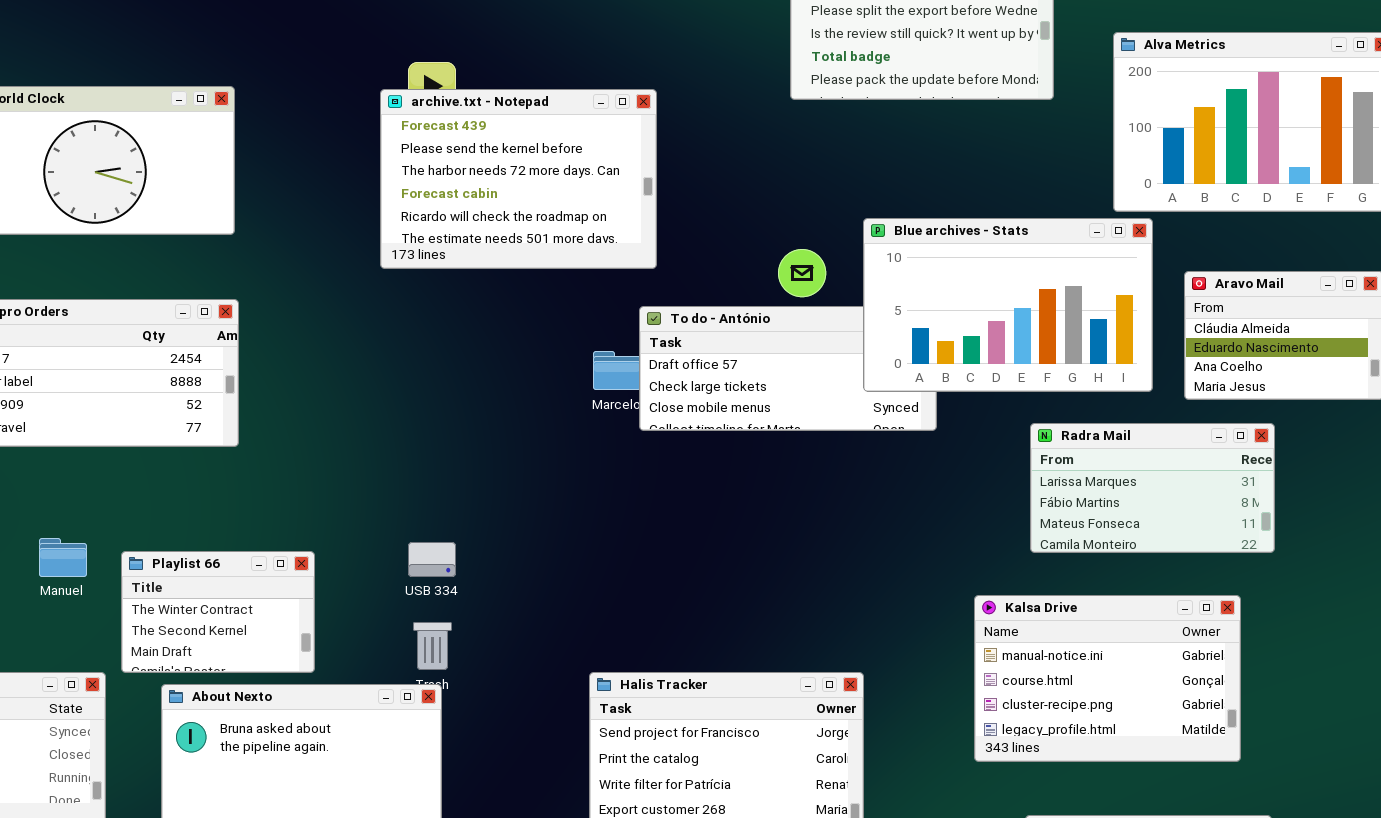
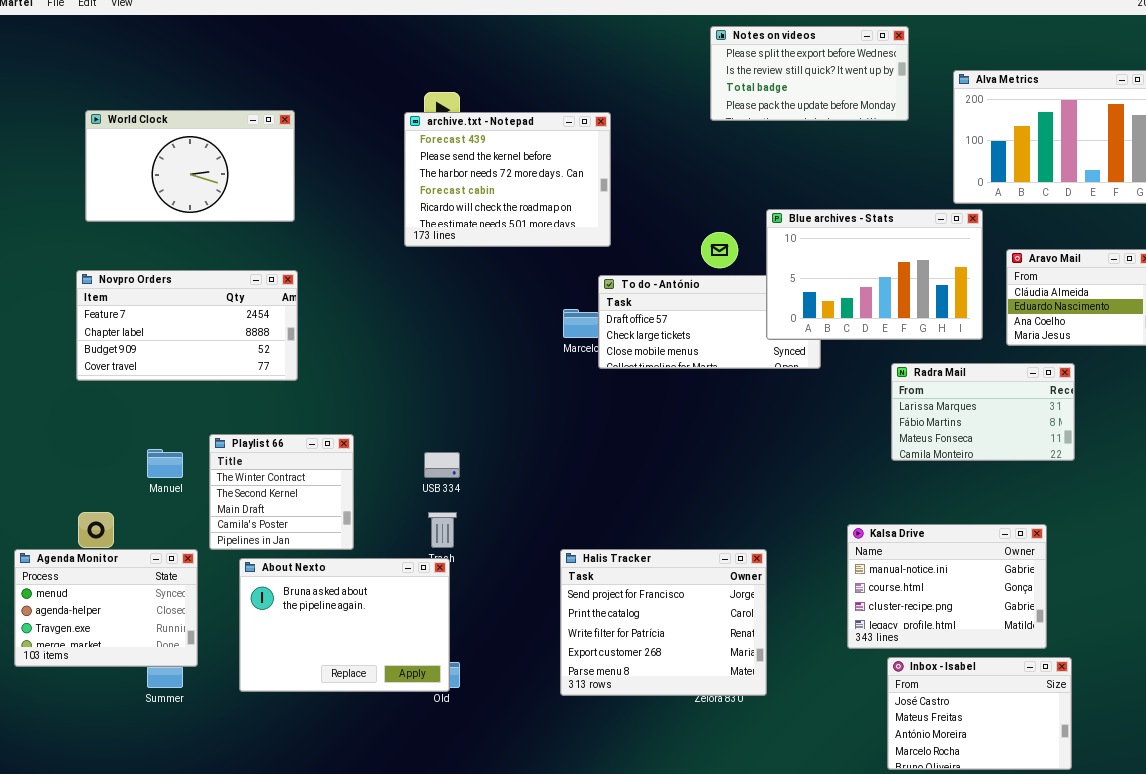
Playlist 66: [121,551,315,673] -> [209,434,354,550], resized
Kalsa Drive: [974,595,1241,762] -> [847,524,1047,649], moved

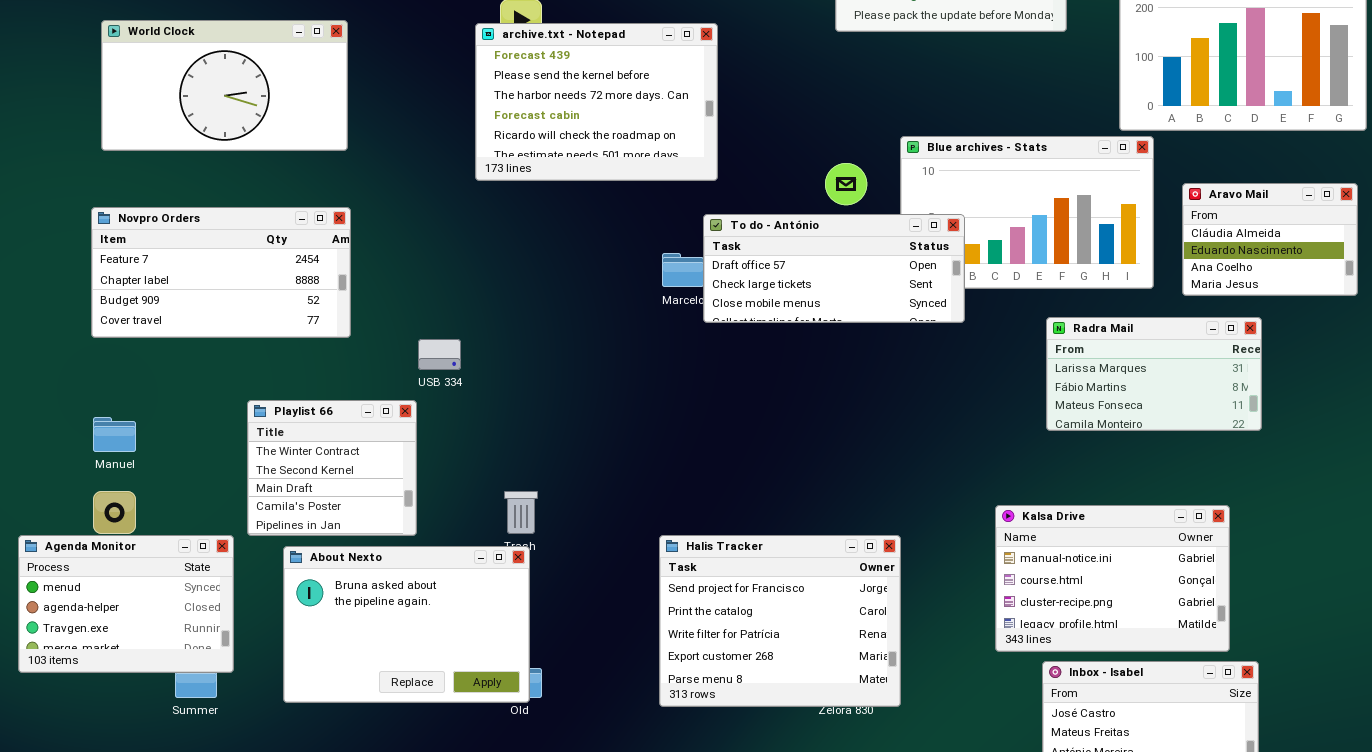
To do - António: [598,275,821,369] -> [703,214,965,323], raised
Manuel: [147,449,183,478] -> [93,417,136,452], moved
USB 334: [424,452,460,478] -> [418,339,461,370], moved

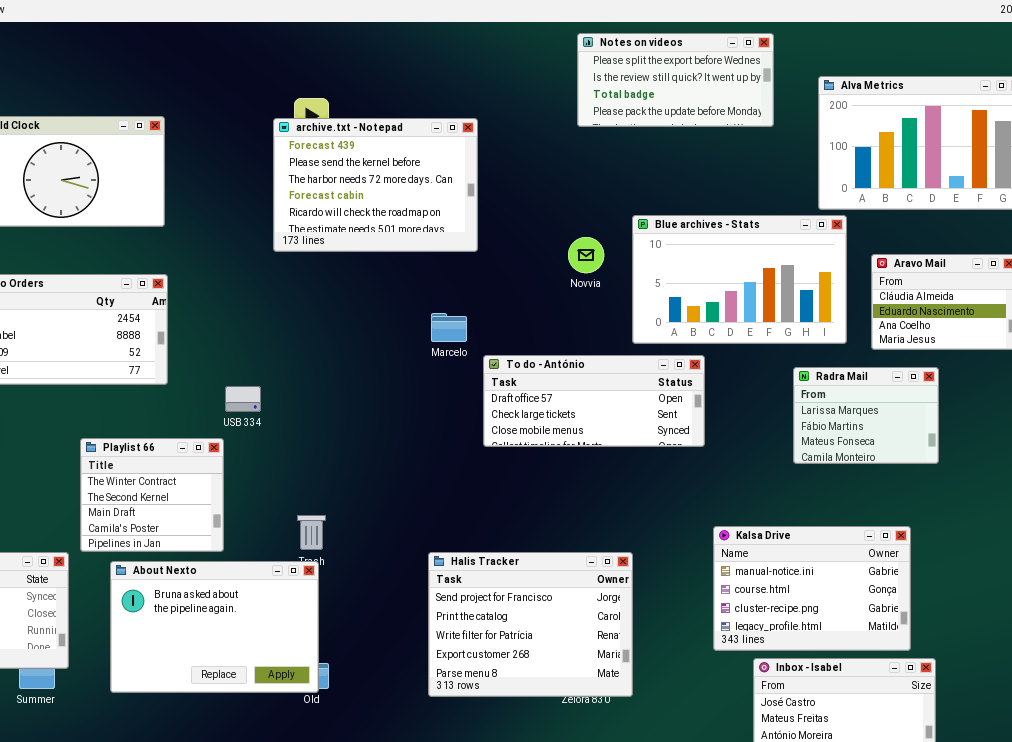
To do - António: [703,214,965,323] -> [483,355,705,447], moved
Radra Mail: [1046,317,1262,431] -> [793,367,939,464], resized

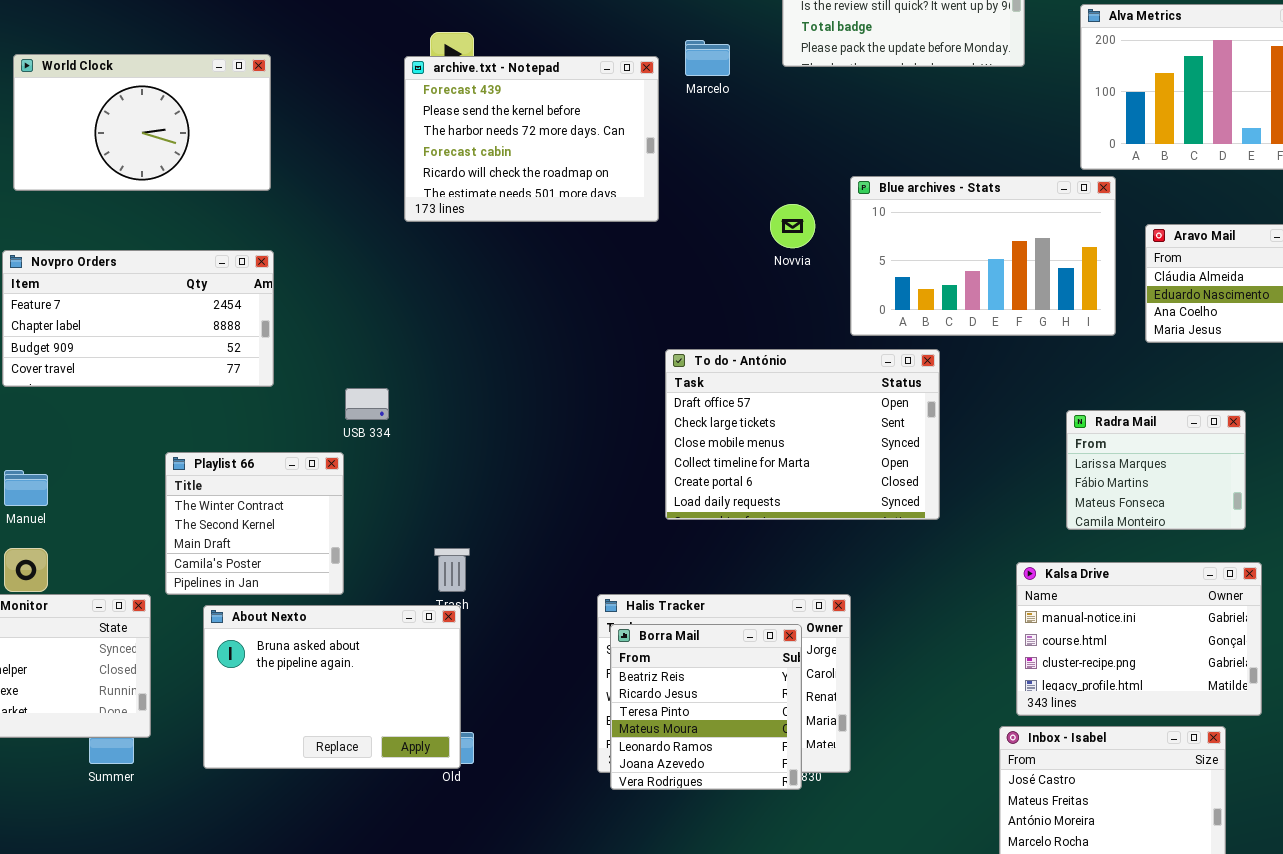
Marcelo: [431,313,467,342] -> [685,40,730,76], moved
To do - António: [483,355,705,447] -> [665,349,940,520], resized
Radra Mail: [793,367,939,464] -> [1066,410,1246,530], moved
Kalsa Drive: [713,526,911,651] -> [1016,562,1262,716], moved
Borra Mail: none -> [610,624,802,790], opened

